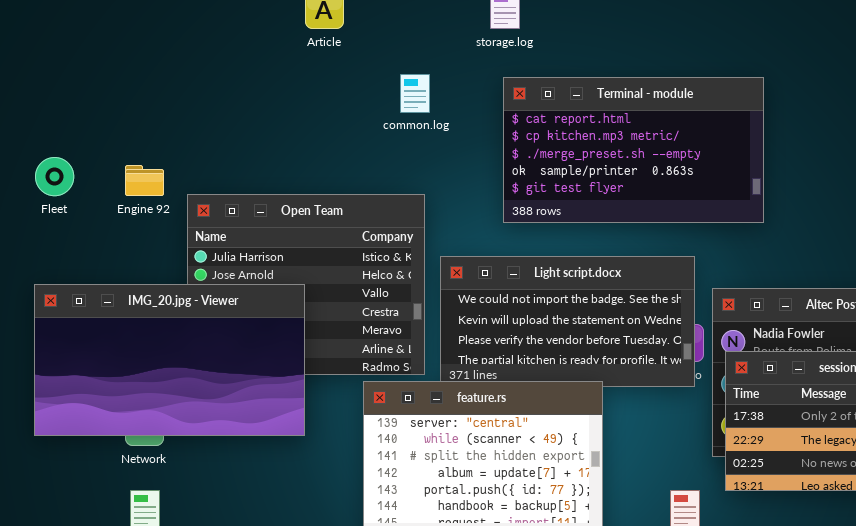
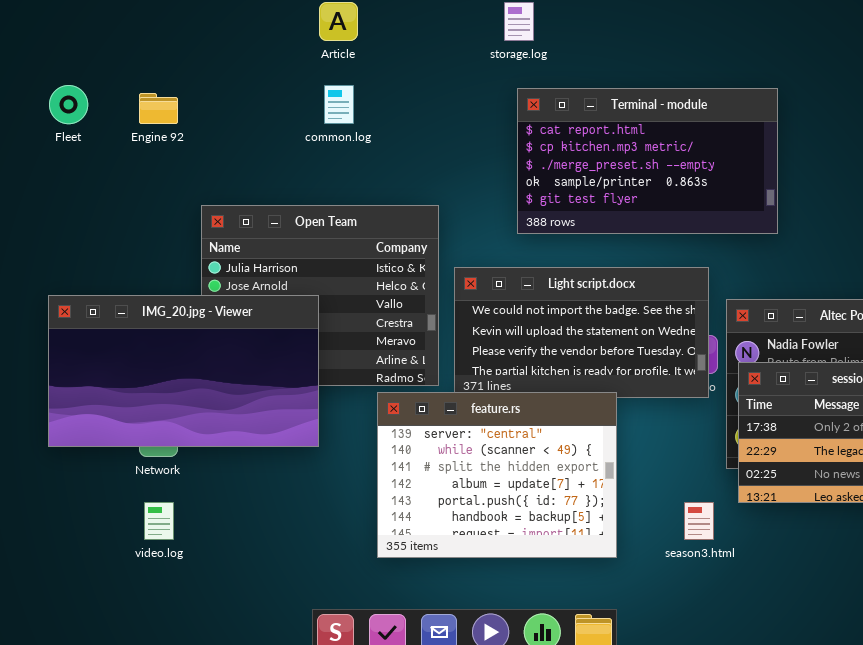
common.log: [400,74,430,113] -> [324,85,354,124], moved
Fleet: [35,157,74,196] -> [49,85,88,124], moved
Engine 92: [125,165,164,196] -> [139,93,178,124], moved

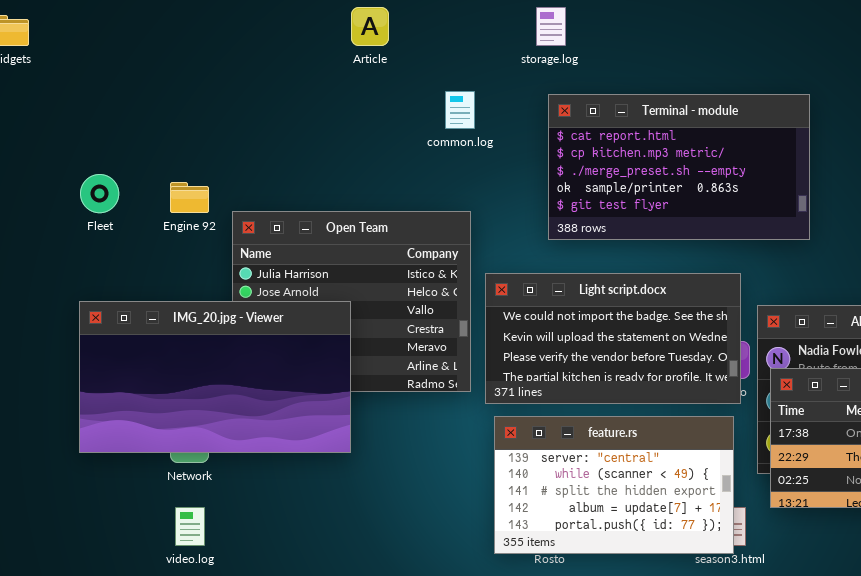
Fleet: [49,85,88,124] -> [80,174,119,213], moved
common.log: [324,85,354,124] -> [445,91,475,129], moved
Engine 92: [139,93,178,124] -> [170,182,209,213], moved
feature.rs: [377,392,617,558] -> [494,416,734,554], moved, resized

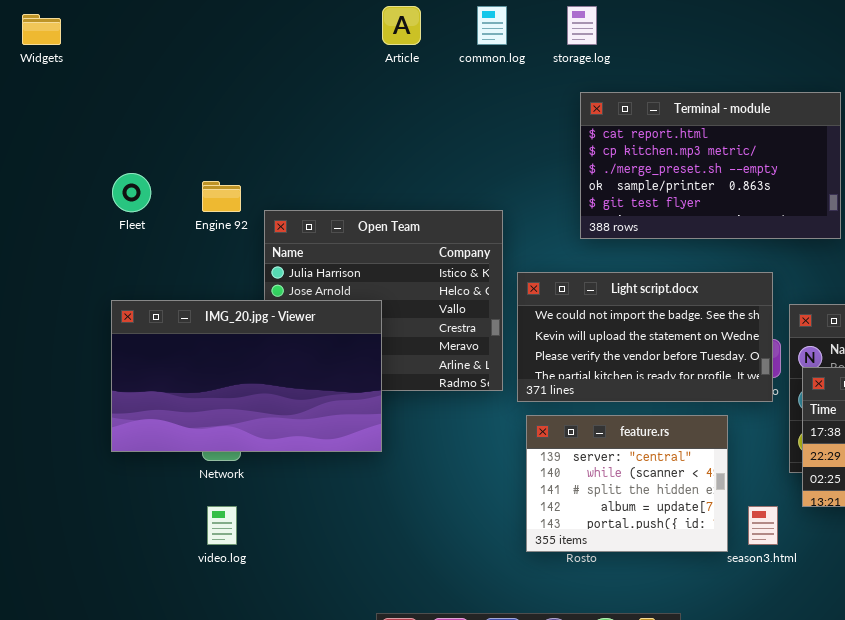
common.log: [445,91,475,129] -> [477,6,507,45], moved
feature.rs: [494,416,734,554] -> [526,415,728,552], resized

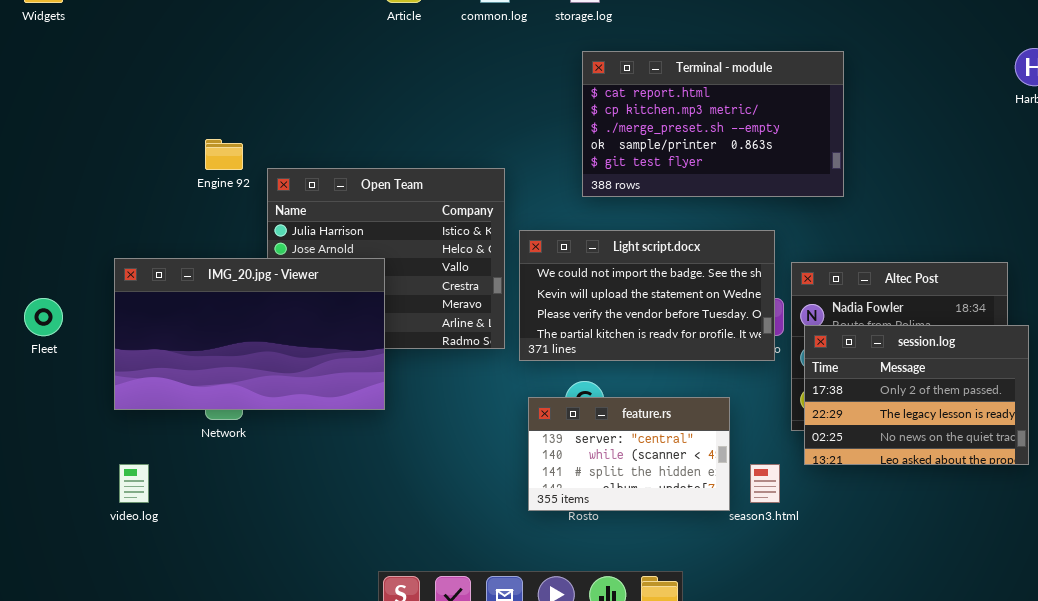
Fleet: [112,173,151,212] -> [24,298,63,336], moved
feature.rs: [526,415,728,552] -> [528,397,730,511], resized
video.log: [207,506,237,545] -> [119,464,149,503], moved

